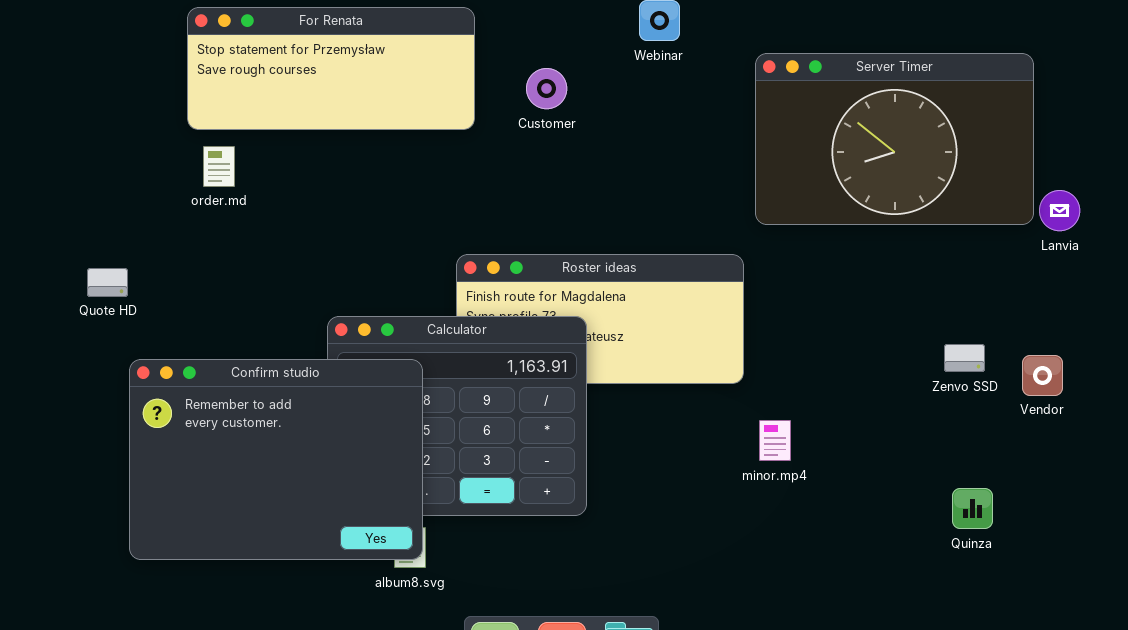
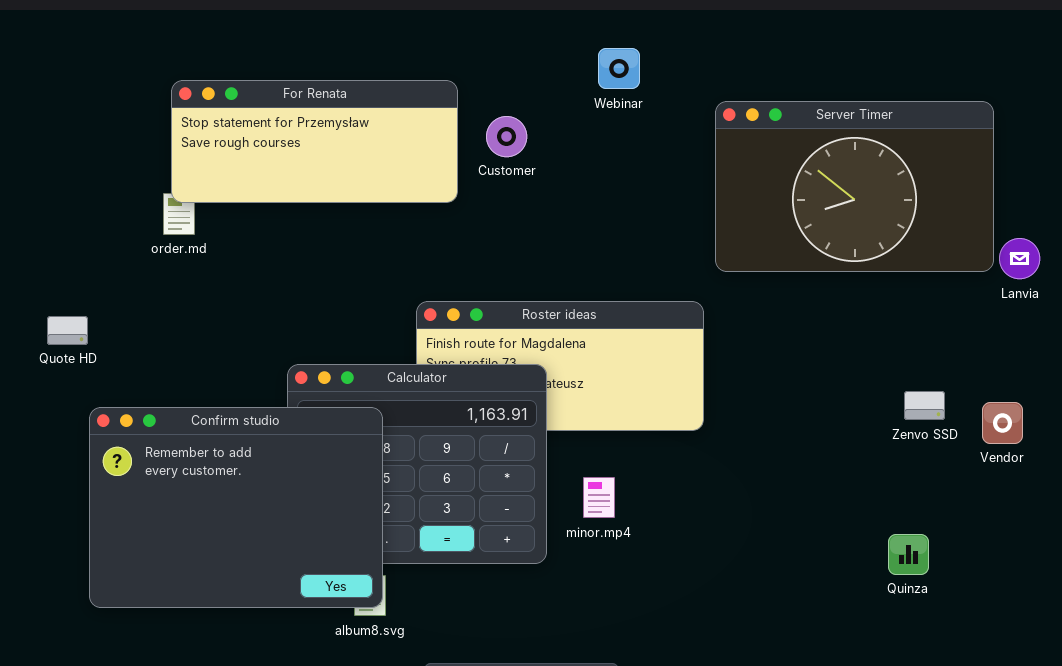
For Renata: [187,7,475,130] -> [171,80,458,203], moved
minor.mp4: [759,420,791,461] -> [583,477,615,518], moved
Quinza: [952,488,993,529] -> [888,534,929,575], moved

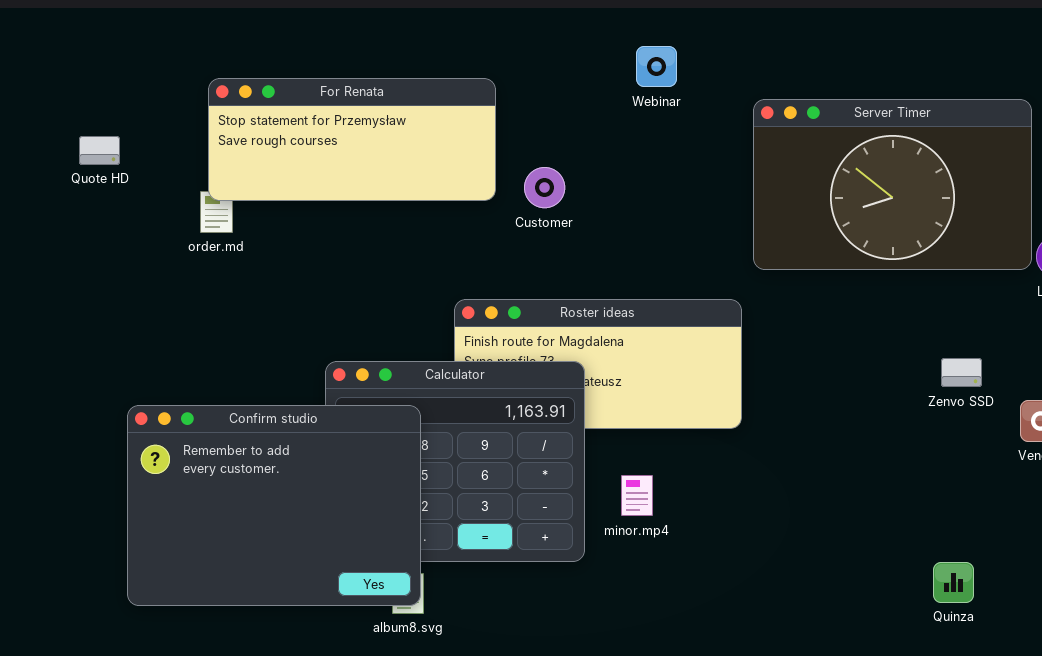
Customer: [486,116,527,157] -> [524,167,565,208], moved
Quote HD: [47,316,88,345] -> [79,136,120,165], moved
Zenvo SSD: [904,391,945,420] -> [941,358,982,387], moved
Quinza: [888,534,929,575] -> [933,562,974,603], moved

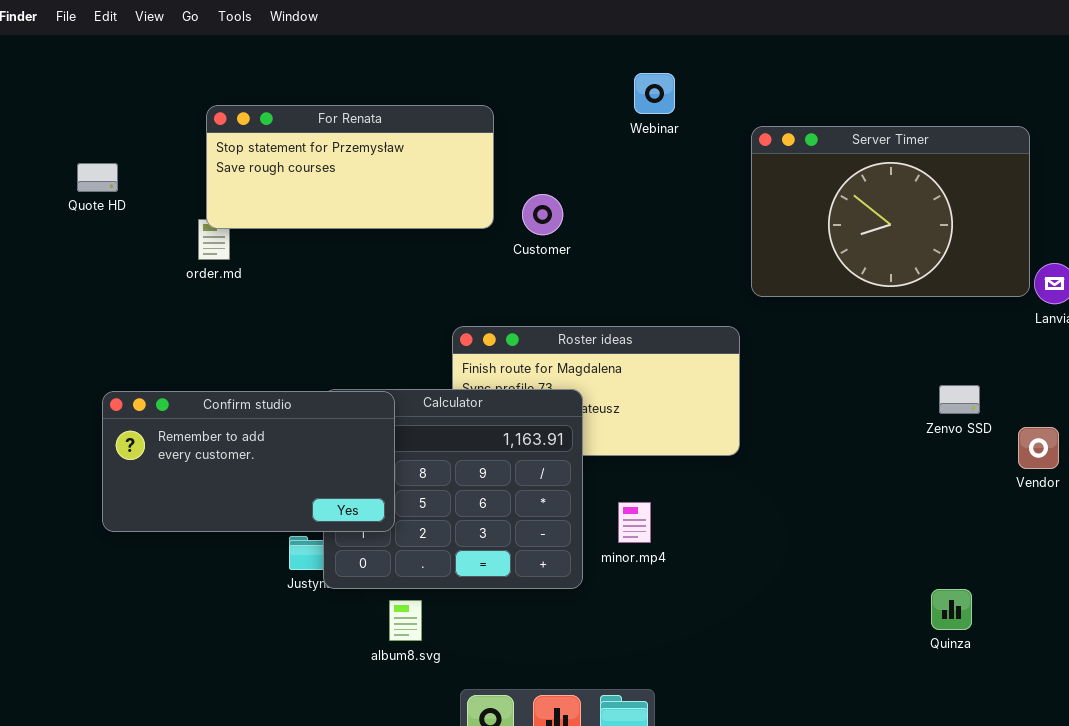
Confirm studio: [127,405,421,606] -> [102,391,395,532], moved, resized

